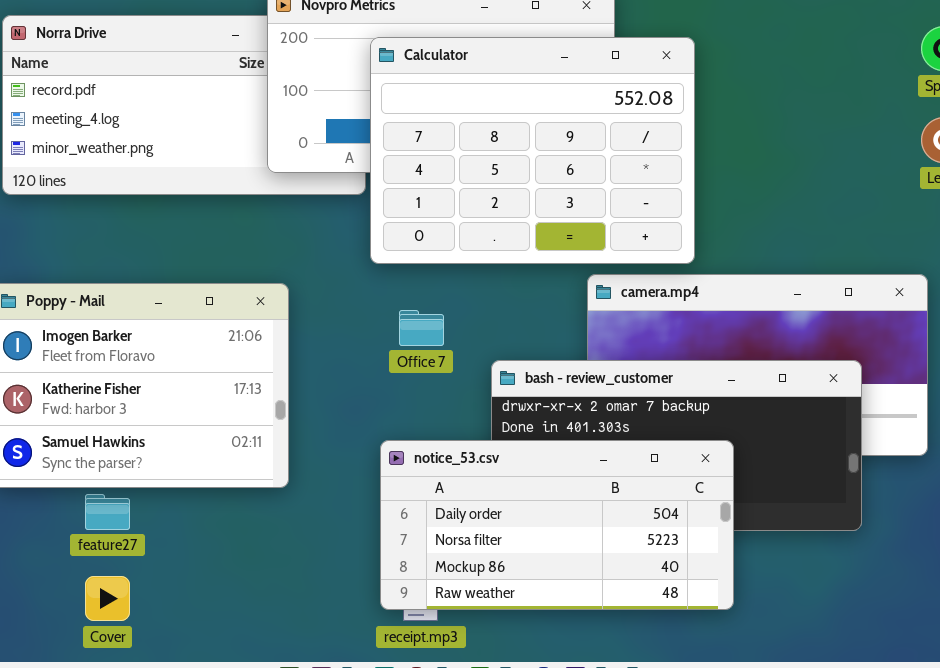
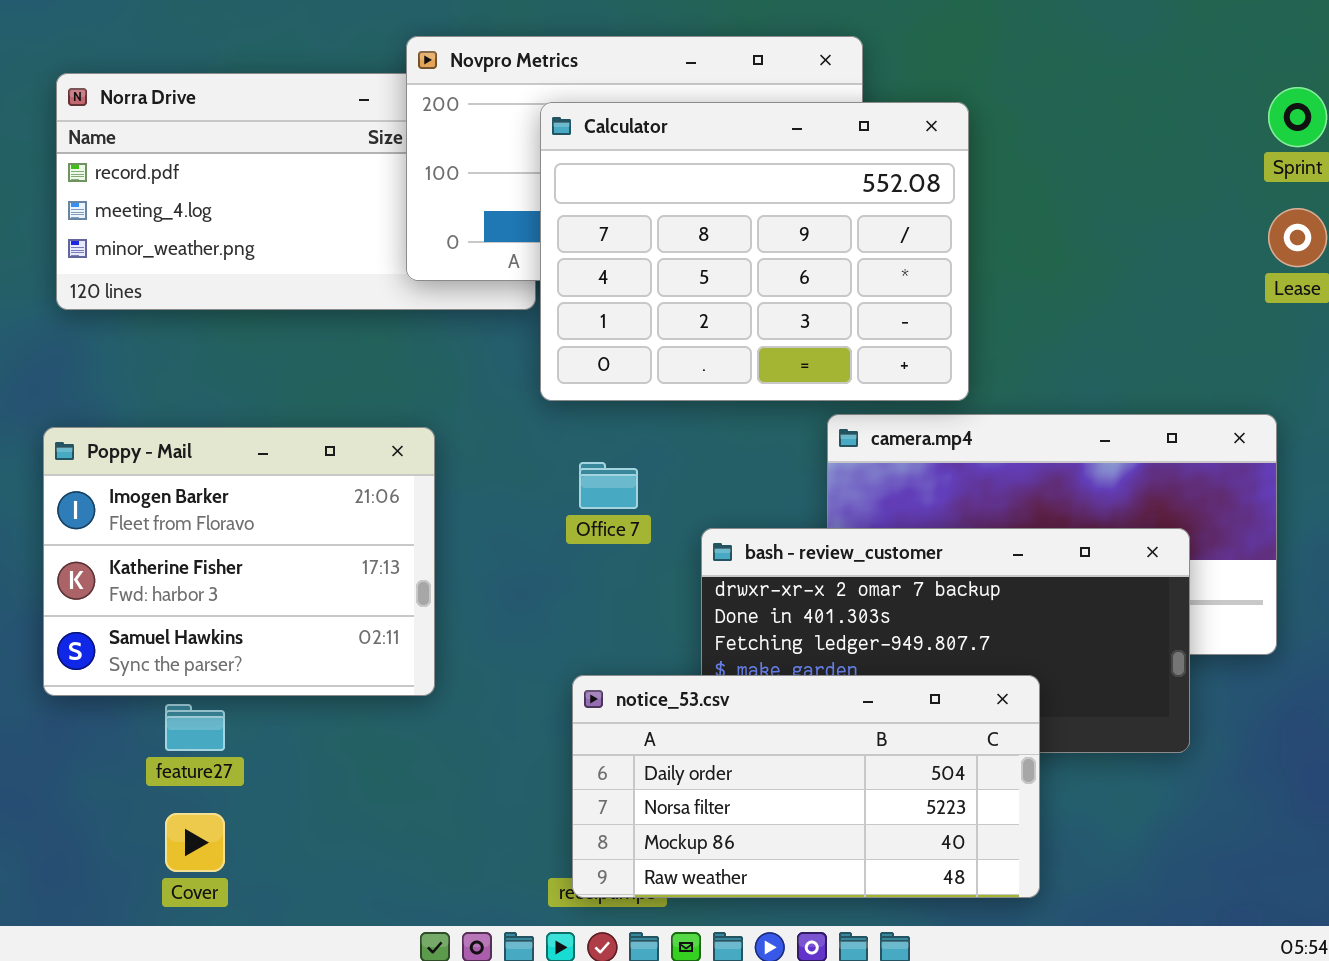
notice_53.csv: [380,440,734,610] -> [572,675,1040,898], moved

